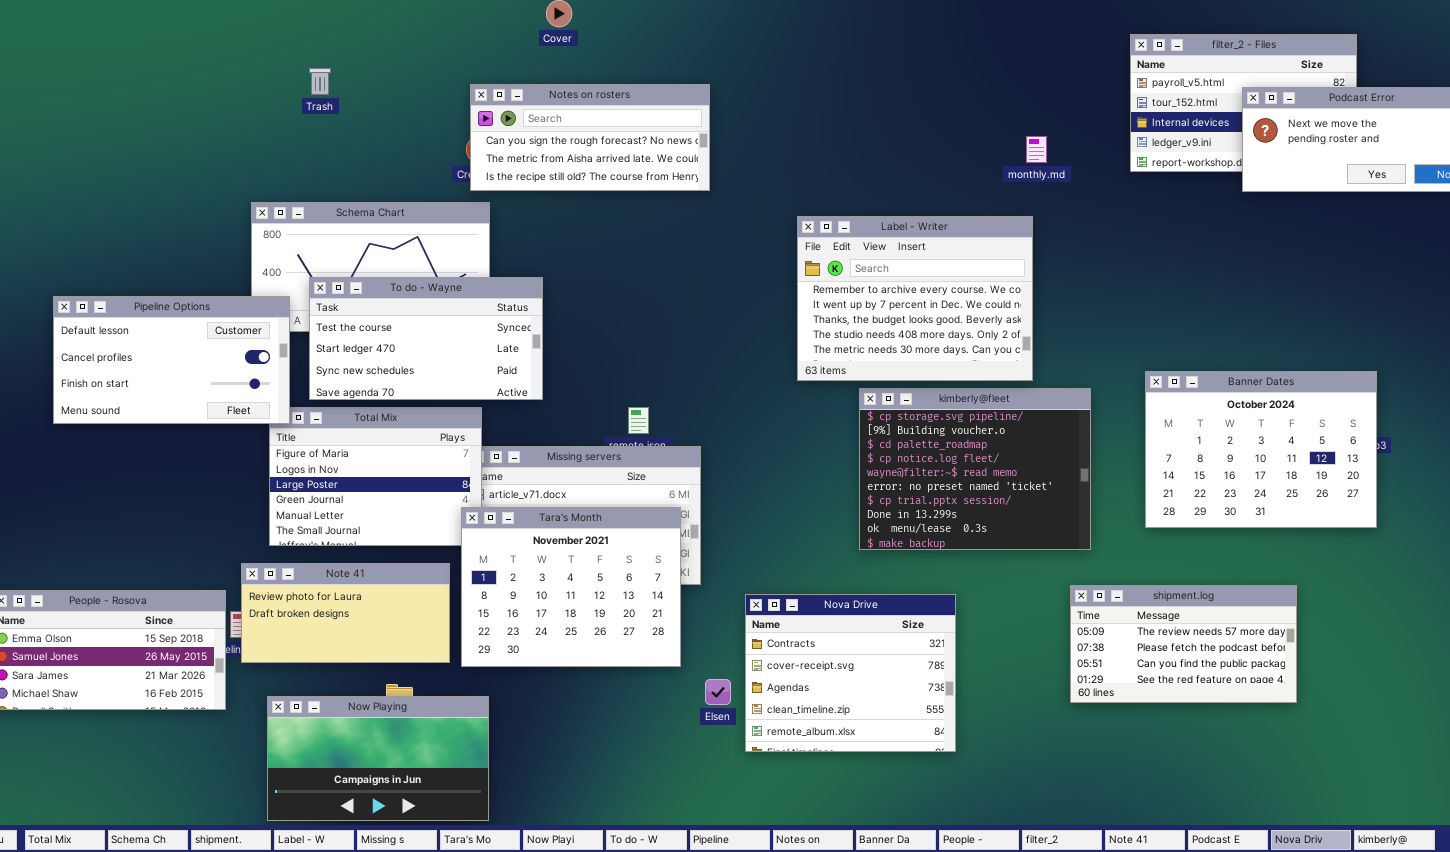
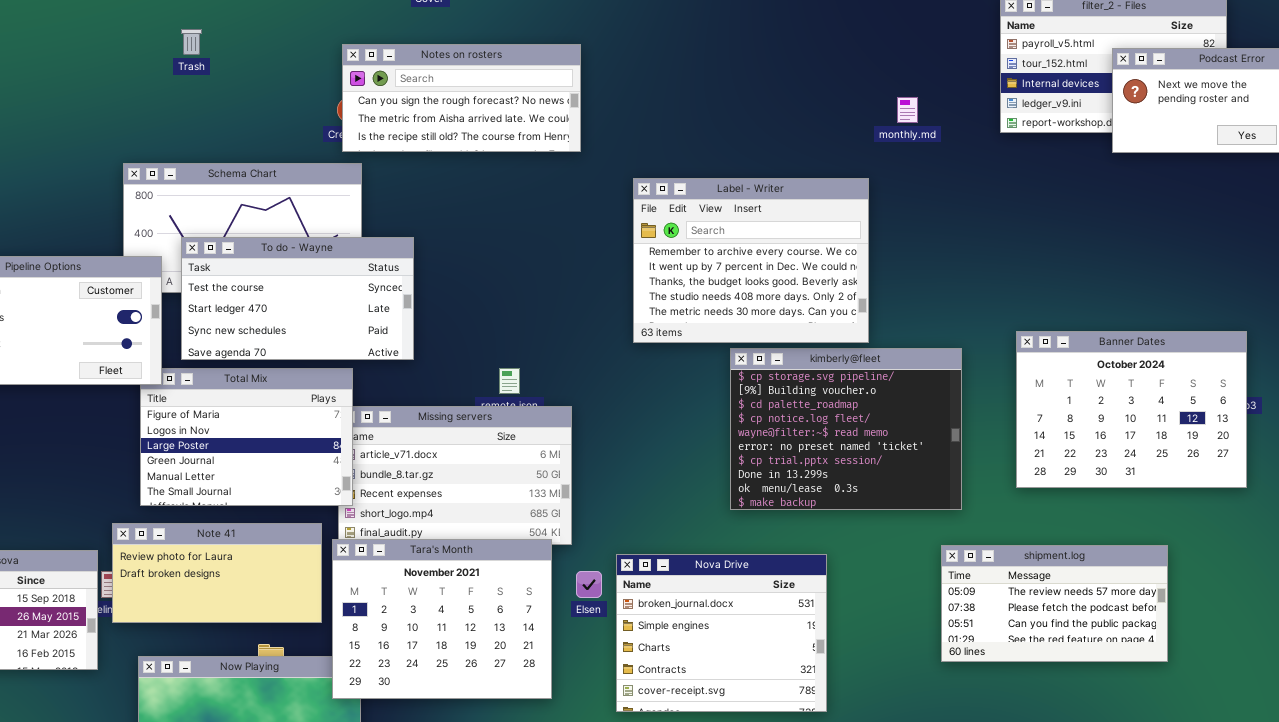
Label - Writer: [797,216,1033,381] -> [633,178,869,343], moved
Tara's Month: [461,507,681,667] -> [332,539,552,699], moved
Nova Drive: [745,594,956,752] -> [616,554,827,712], scrolled up 3 rows
Elsen: [705,679,731,705] -> [576,571,602,598], moved

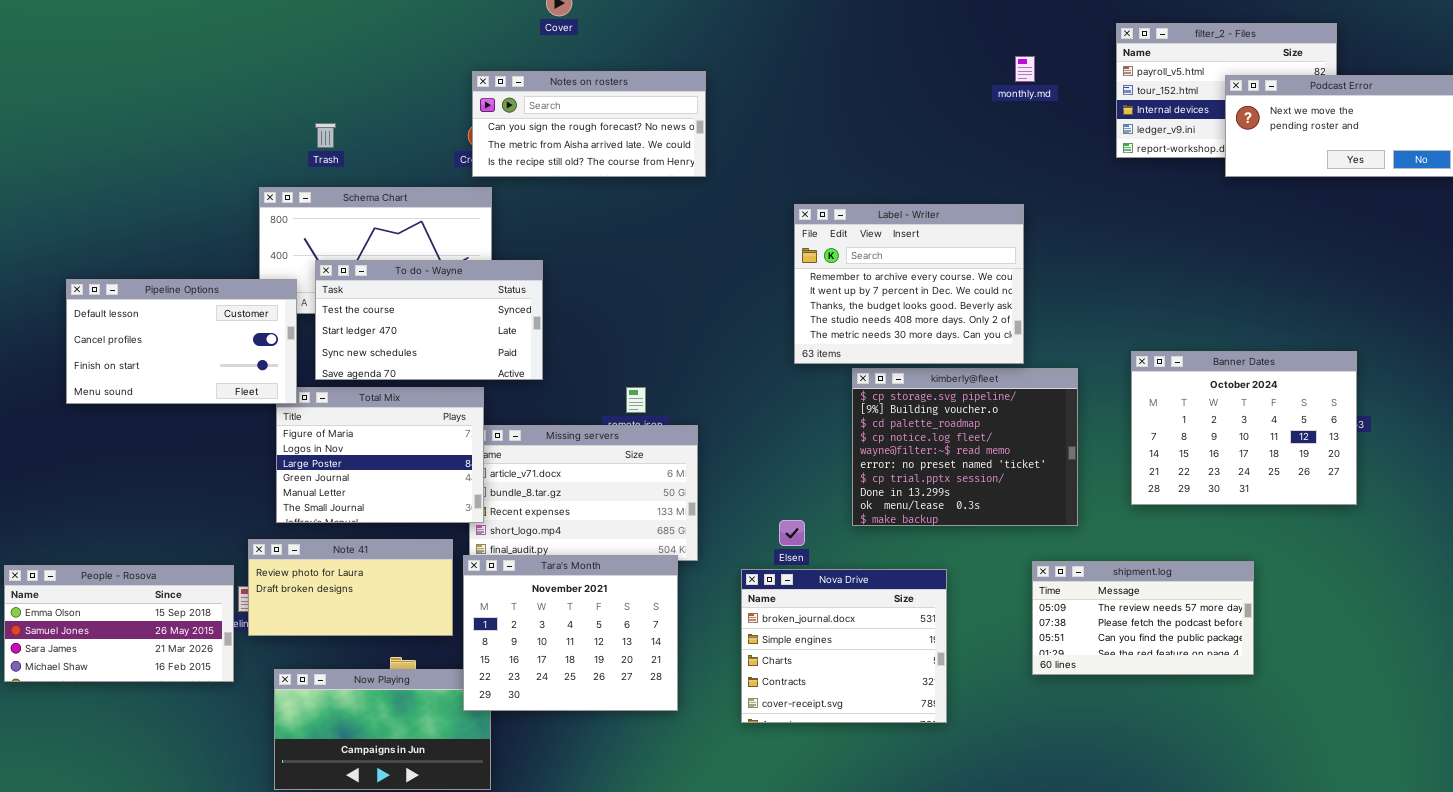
Trash: [181,29,202,55] -> [315,123,336,148], moved
monthly.md: [897,97,918,123] -> [1015,56,1035,82], moved
Label - Writer: [633,178,869,343] -> [794,204,1024,364], moved
shipment.log: [941,545,1168,662] -> [1032,561,1254,675], moved
Elsen: [576,571,602,598] -> [779,520,805,546], moved

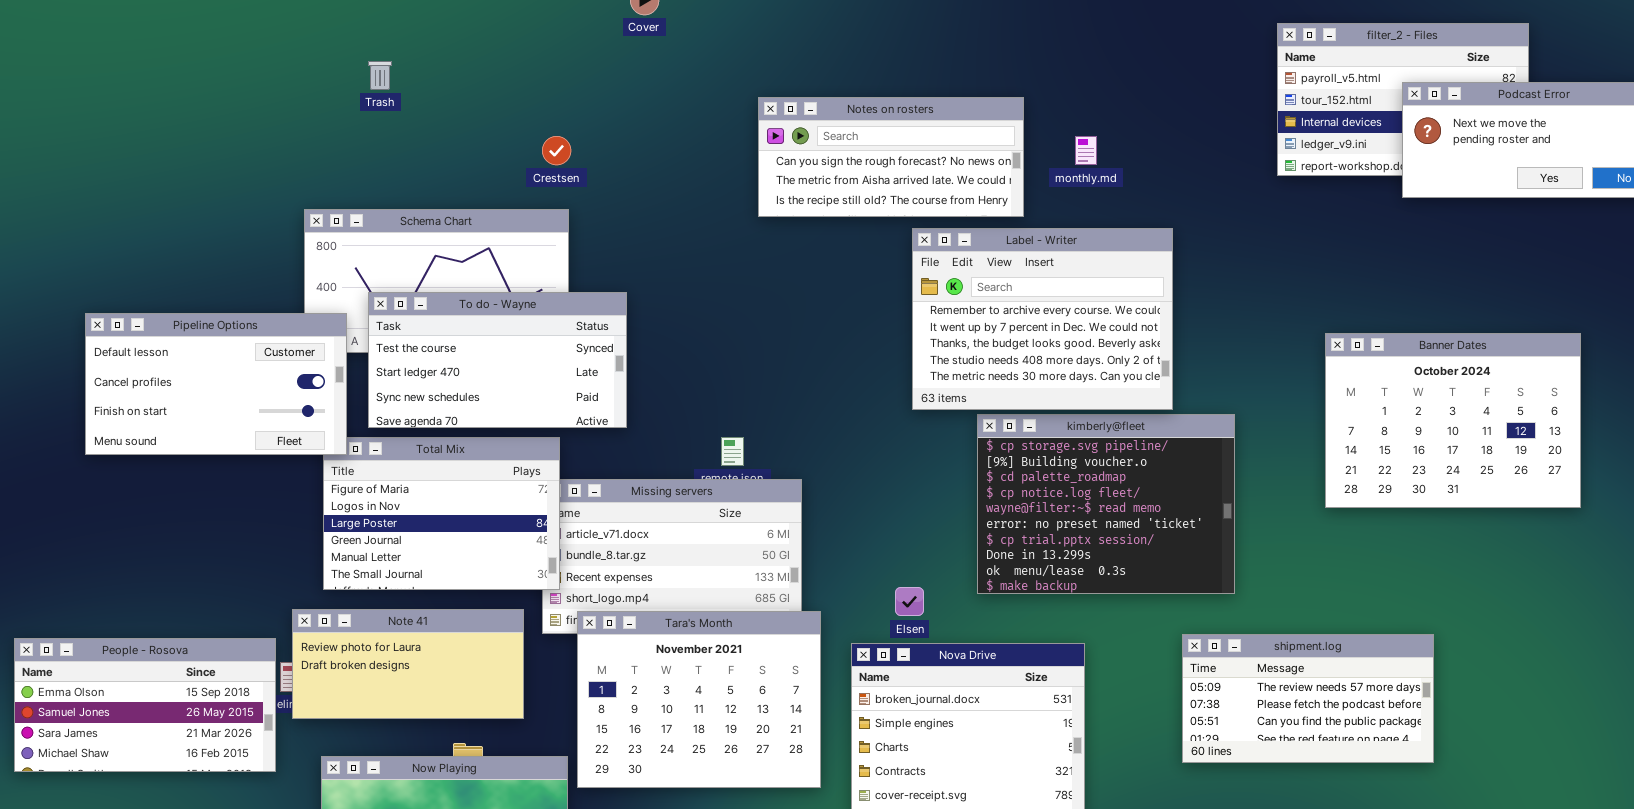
monthly.md: [1015,56,1035,82] -> [1075,136,1097,165], moved
Notes on rosters: [472,71,706,177] -> [758,97,1024,217], moved
Trash: [315,123,336,148] -> [368,61,392,90], moved
Banner Dates: [1131,351,1357,505] -> [1325,333,1581,508], moved
Tara's Month: [463,555,678,711] -> [577,611,821,788], moved

